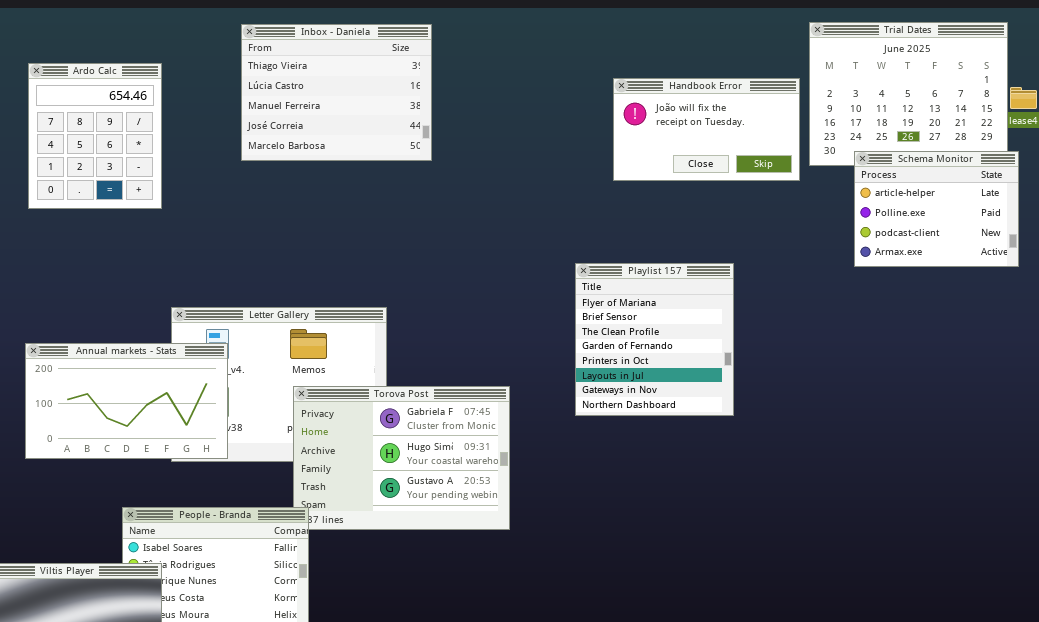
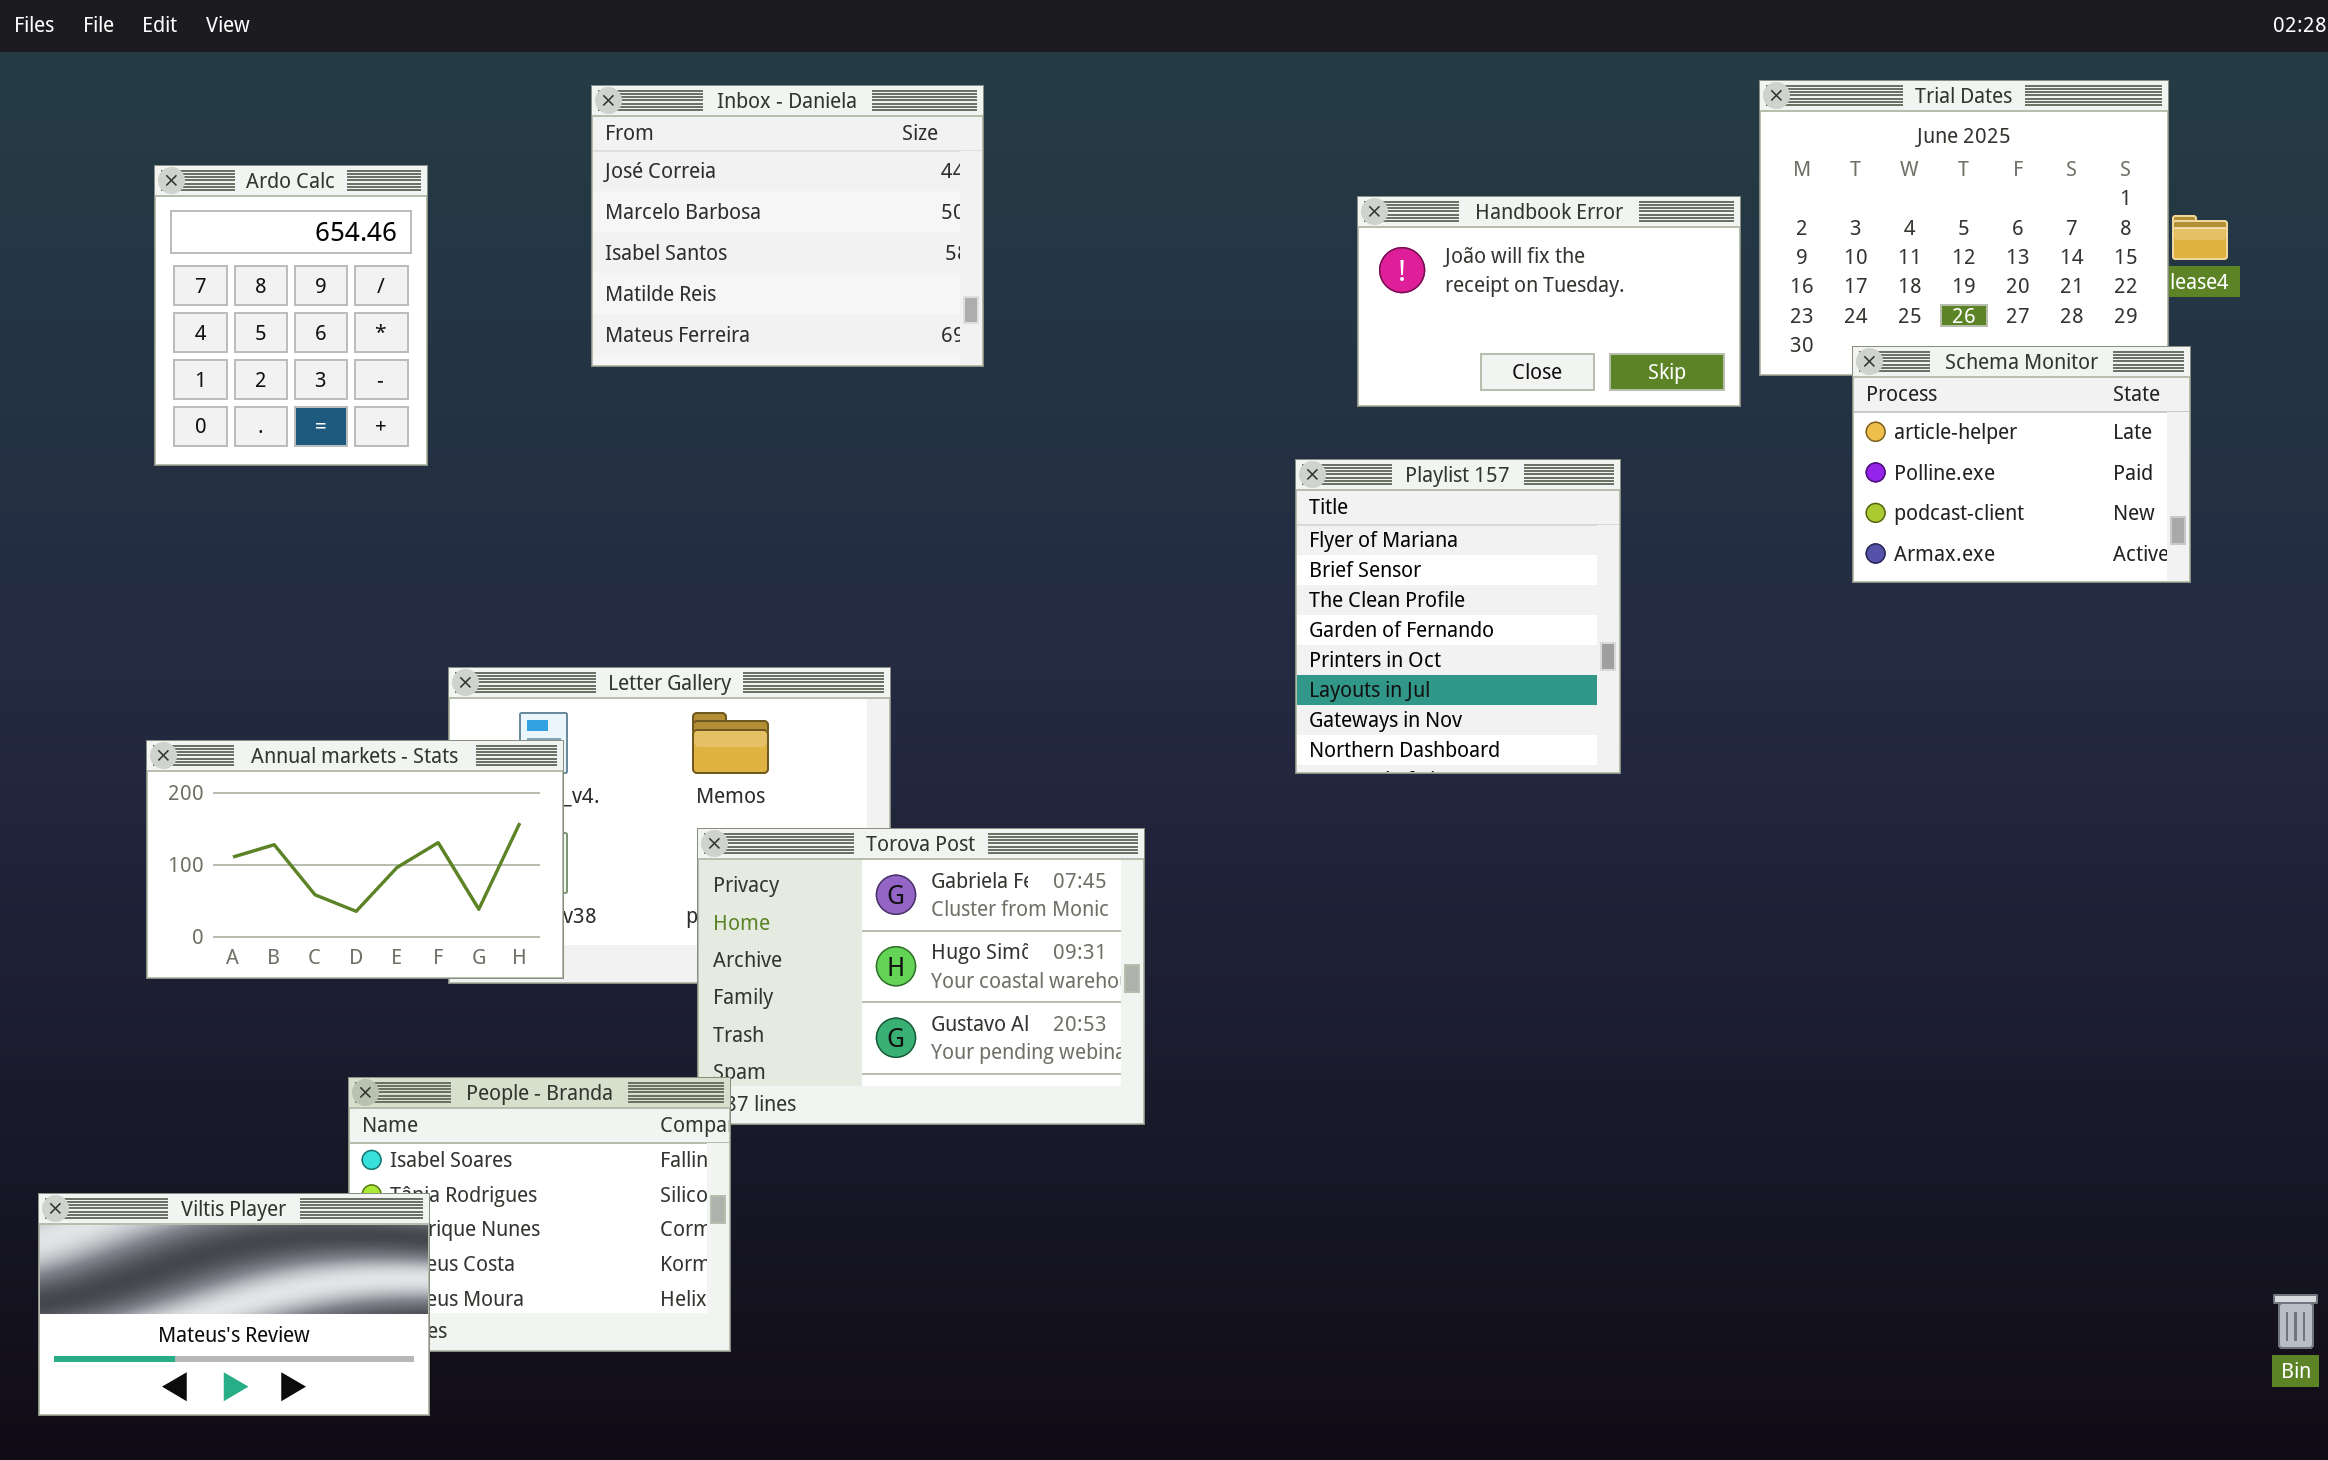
Inbox - Daniela: [241,24,432,161] -> [591,85,984,367], scrolled down 3 rows
Playlist 157: [575,263,734,416] -> [1295,459,1621,774], moved

